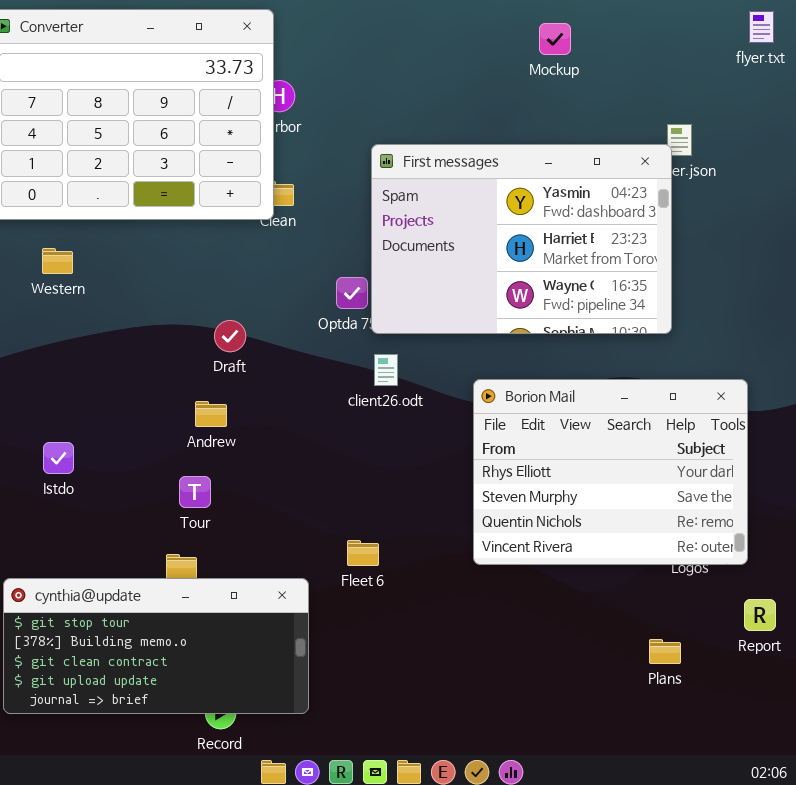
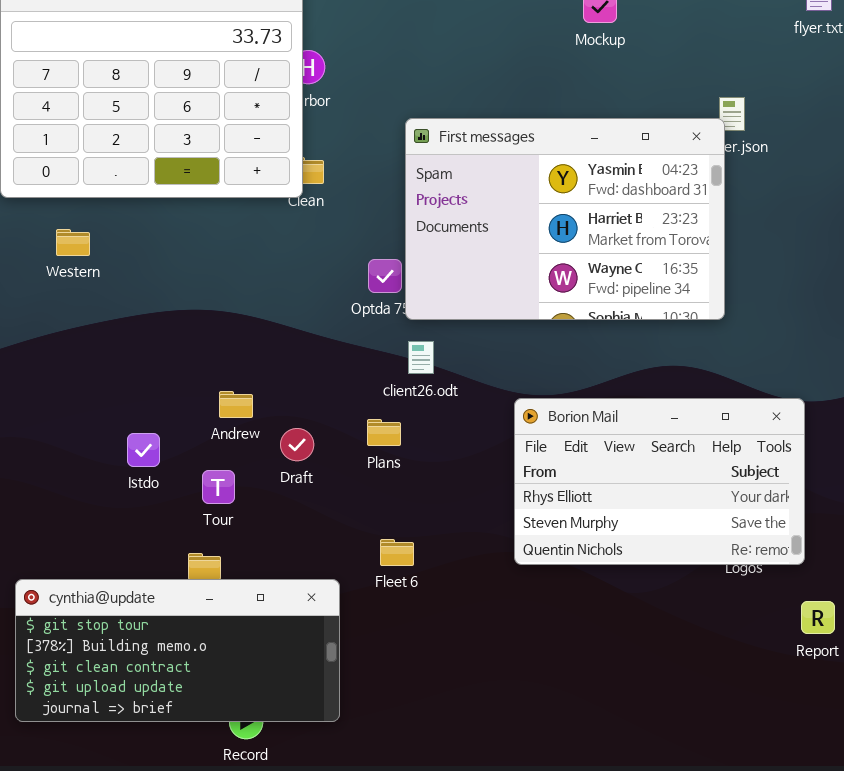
Draft: [214,320,246,352] -> [280,428,314,461], moved
Borion Mail: [473,379,748,565] -> [514,398,805,565], resized
Istdo: [43,442,74,474] -> [127,433,160,467], moved
Plans: [649,639,681,664] -> [367,419,401,446], moved

